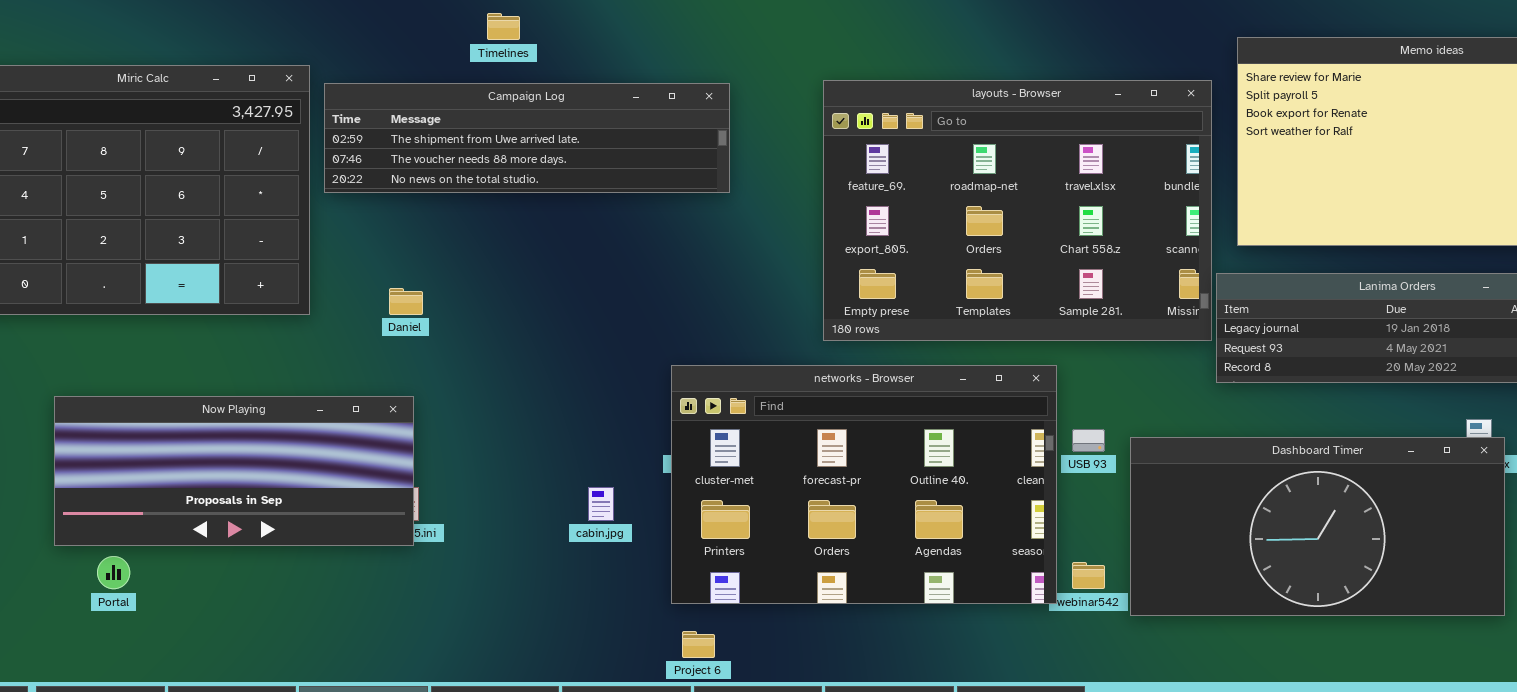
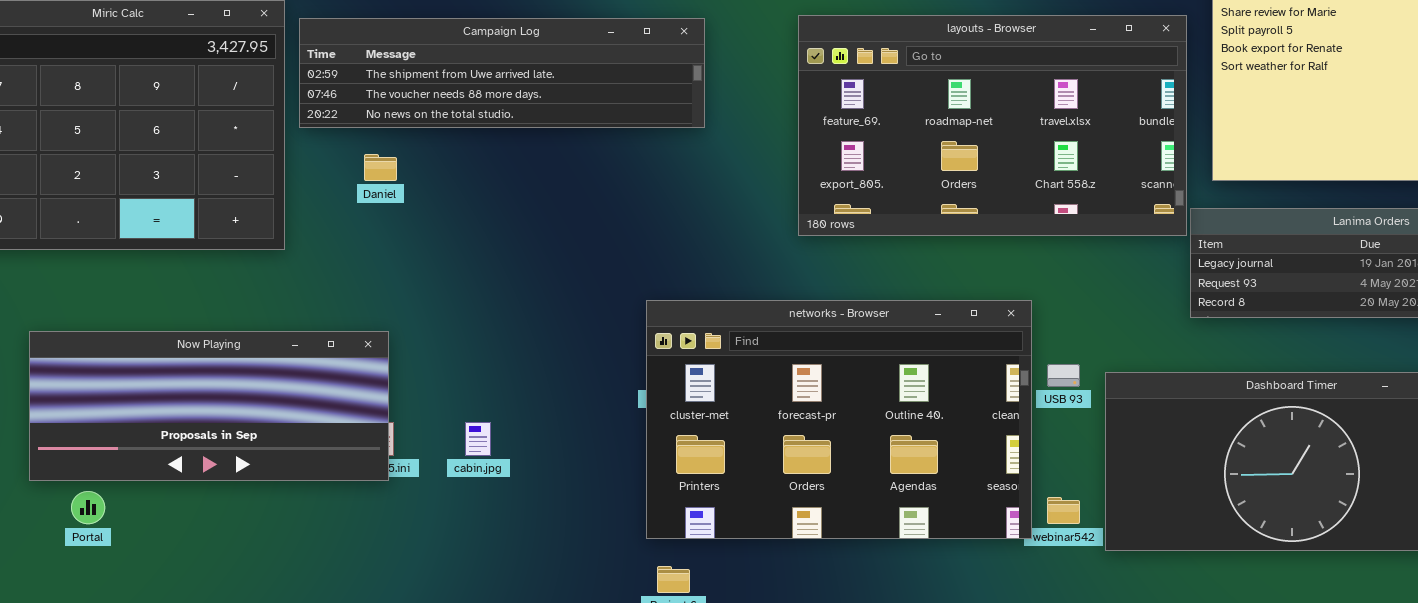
layouts - Browser: [823,80,1212,341] -> [798,15,1187,236], resized
Daniel: [389,288,423,315] -> [364,154,397,181], moved
cabin.jpg: [588,487,614,521] -> [465,422,491,456], moved

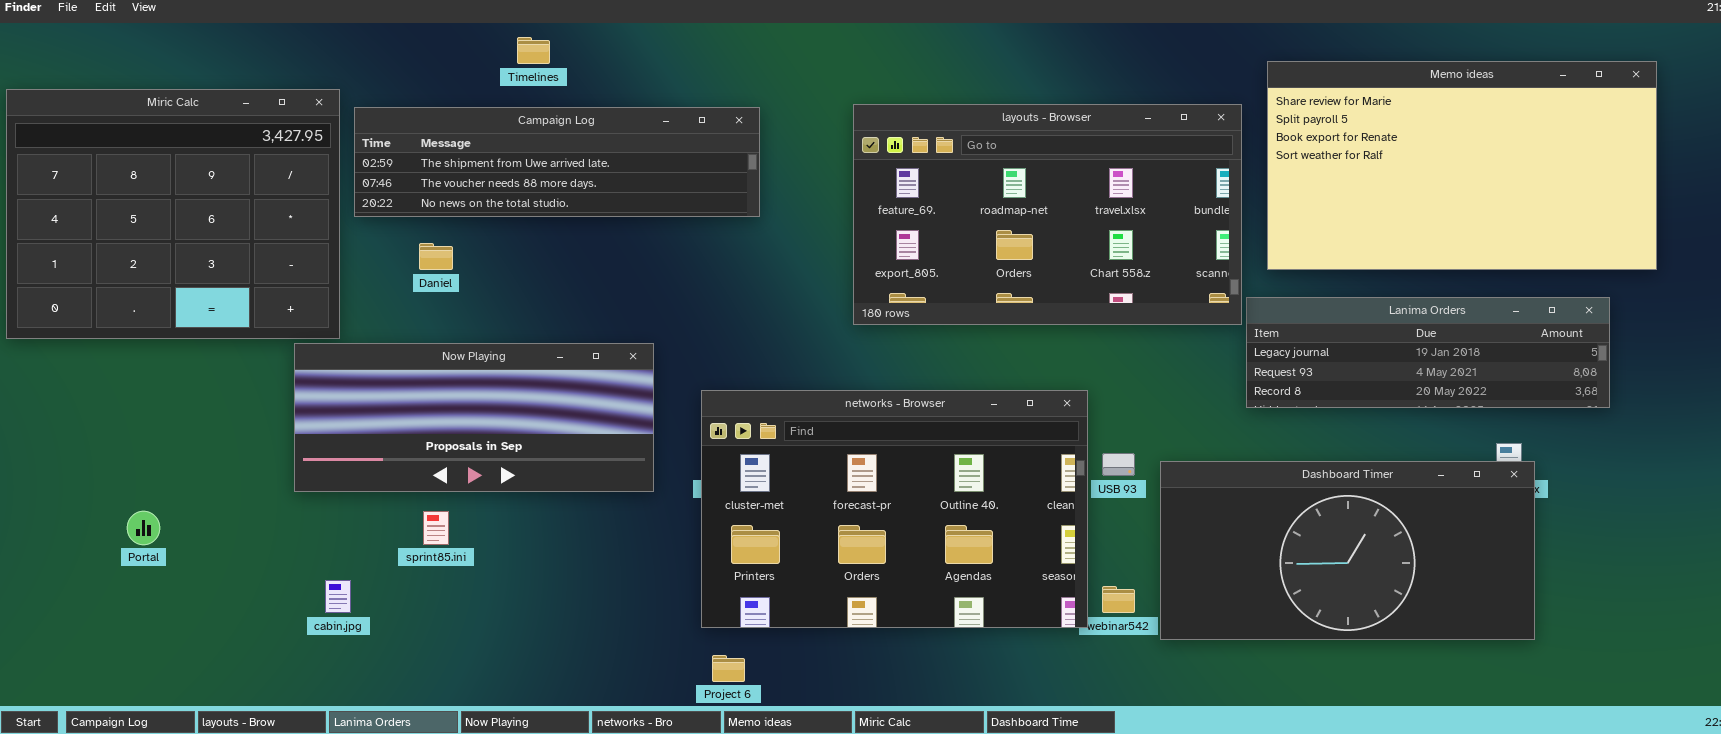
Now Playing: [29,331,389,481] -> [294,343,654,492], moved
cabin.jpg: [465,422,491,456] -> [325,580,351,613], moved
Portal: [71,491,105,524] -> [127,511,160,545], moved

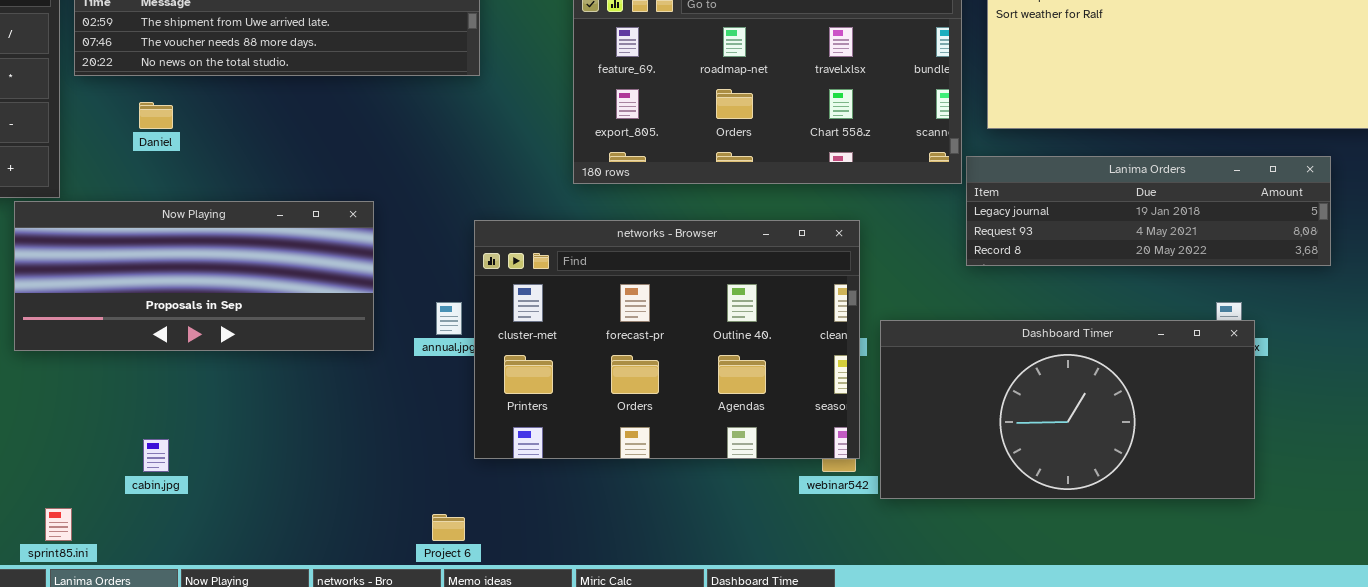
networks - Browser: [701,390,1088,628] -> [474,220,860,459], moved
sprint85.ini: [423,511,449,545] -> [45,508,72,541], moved
cabin.jpg: [325,580,351,613] -> [143,439,169,472], moved

